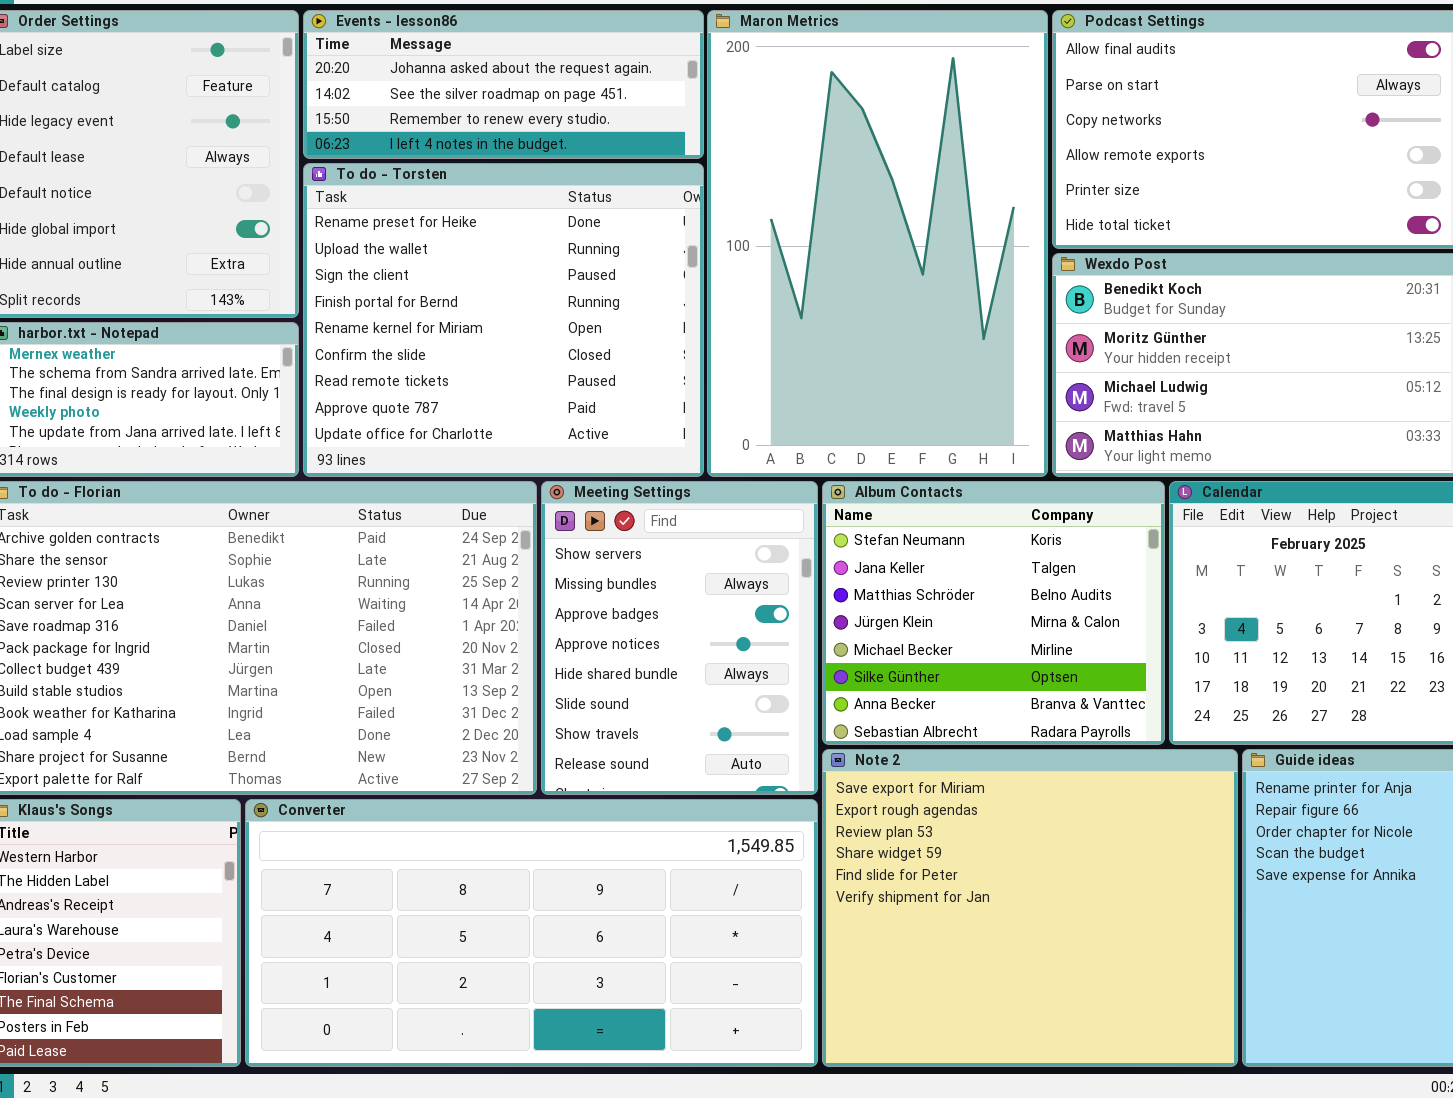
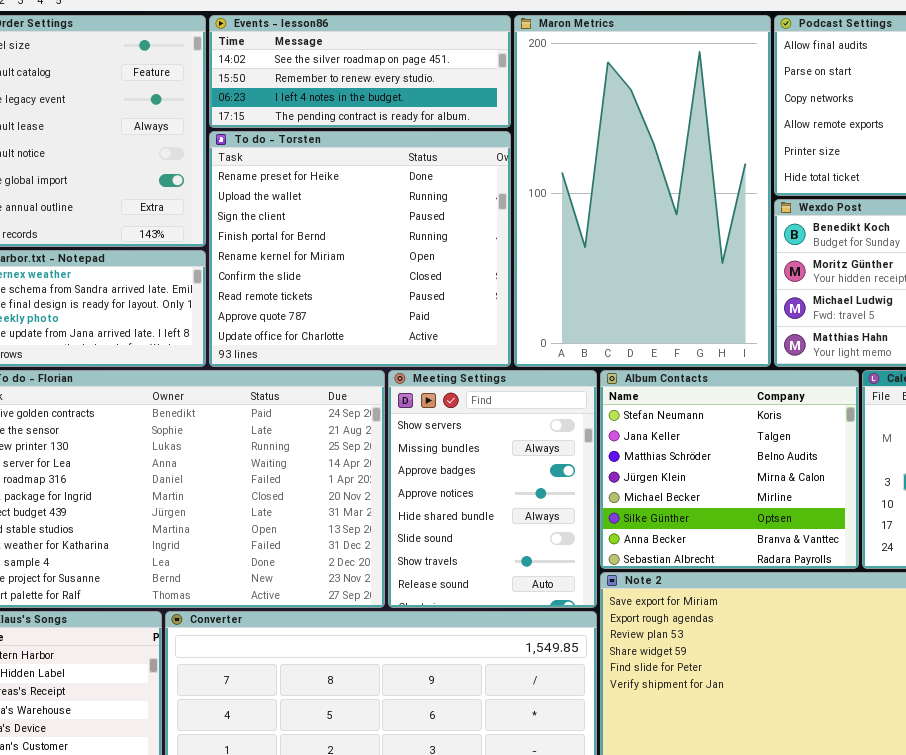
Events - lesson86: [303,10,704,159] -> [209,15,511,128], scrolled down 1 row

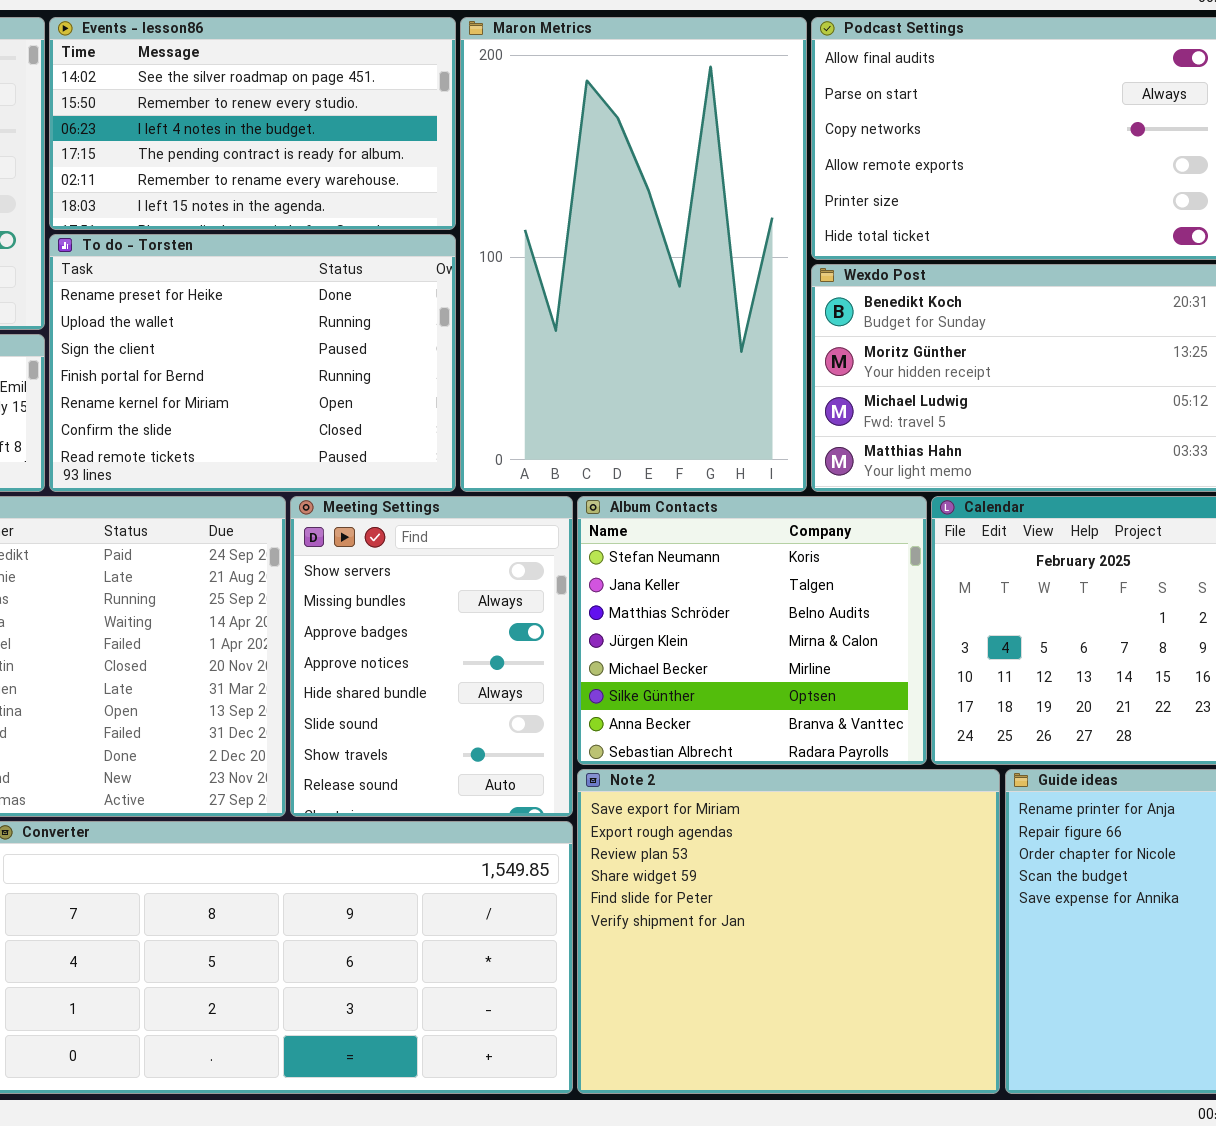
Events - lesson86: [209,15,511,128] -> [49,17,456,230], resized
To do - Torsten: [209,131,511,367] -> [49,234,456,492], resized

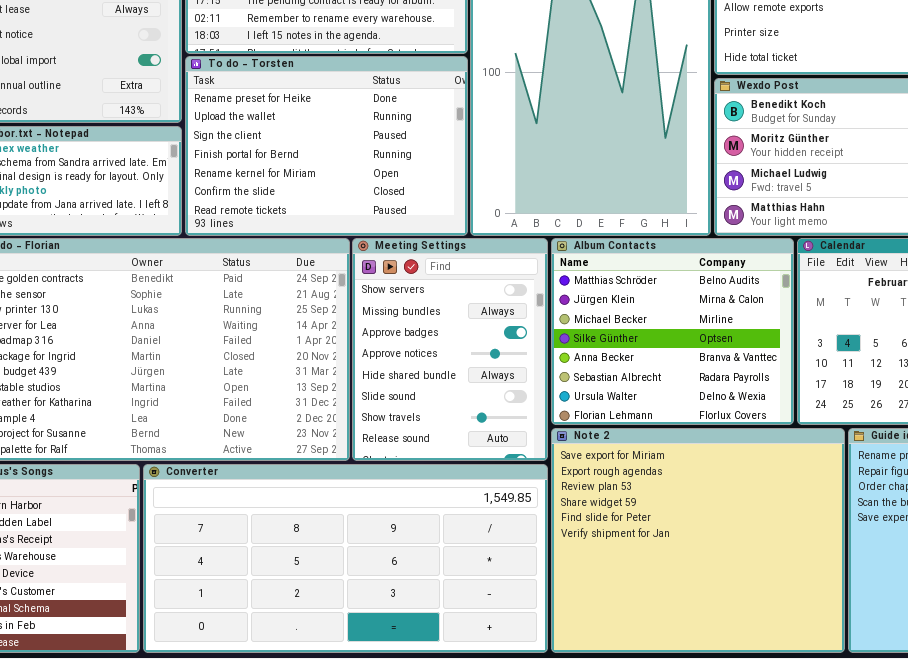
Album Contacts: [577,496,927,765] -> [551,238,794,425], scrolled down 2 rows

